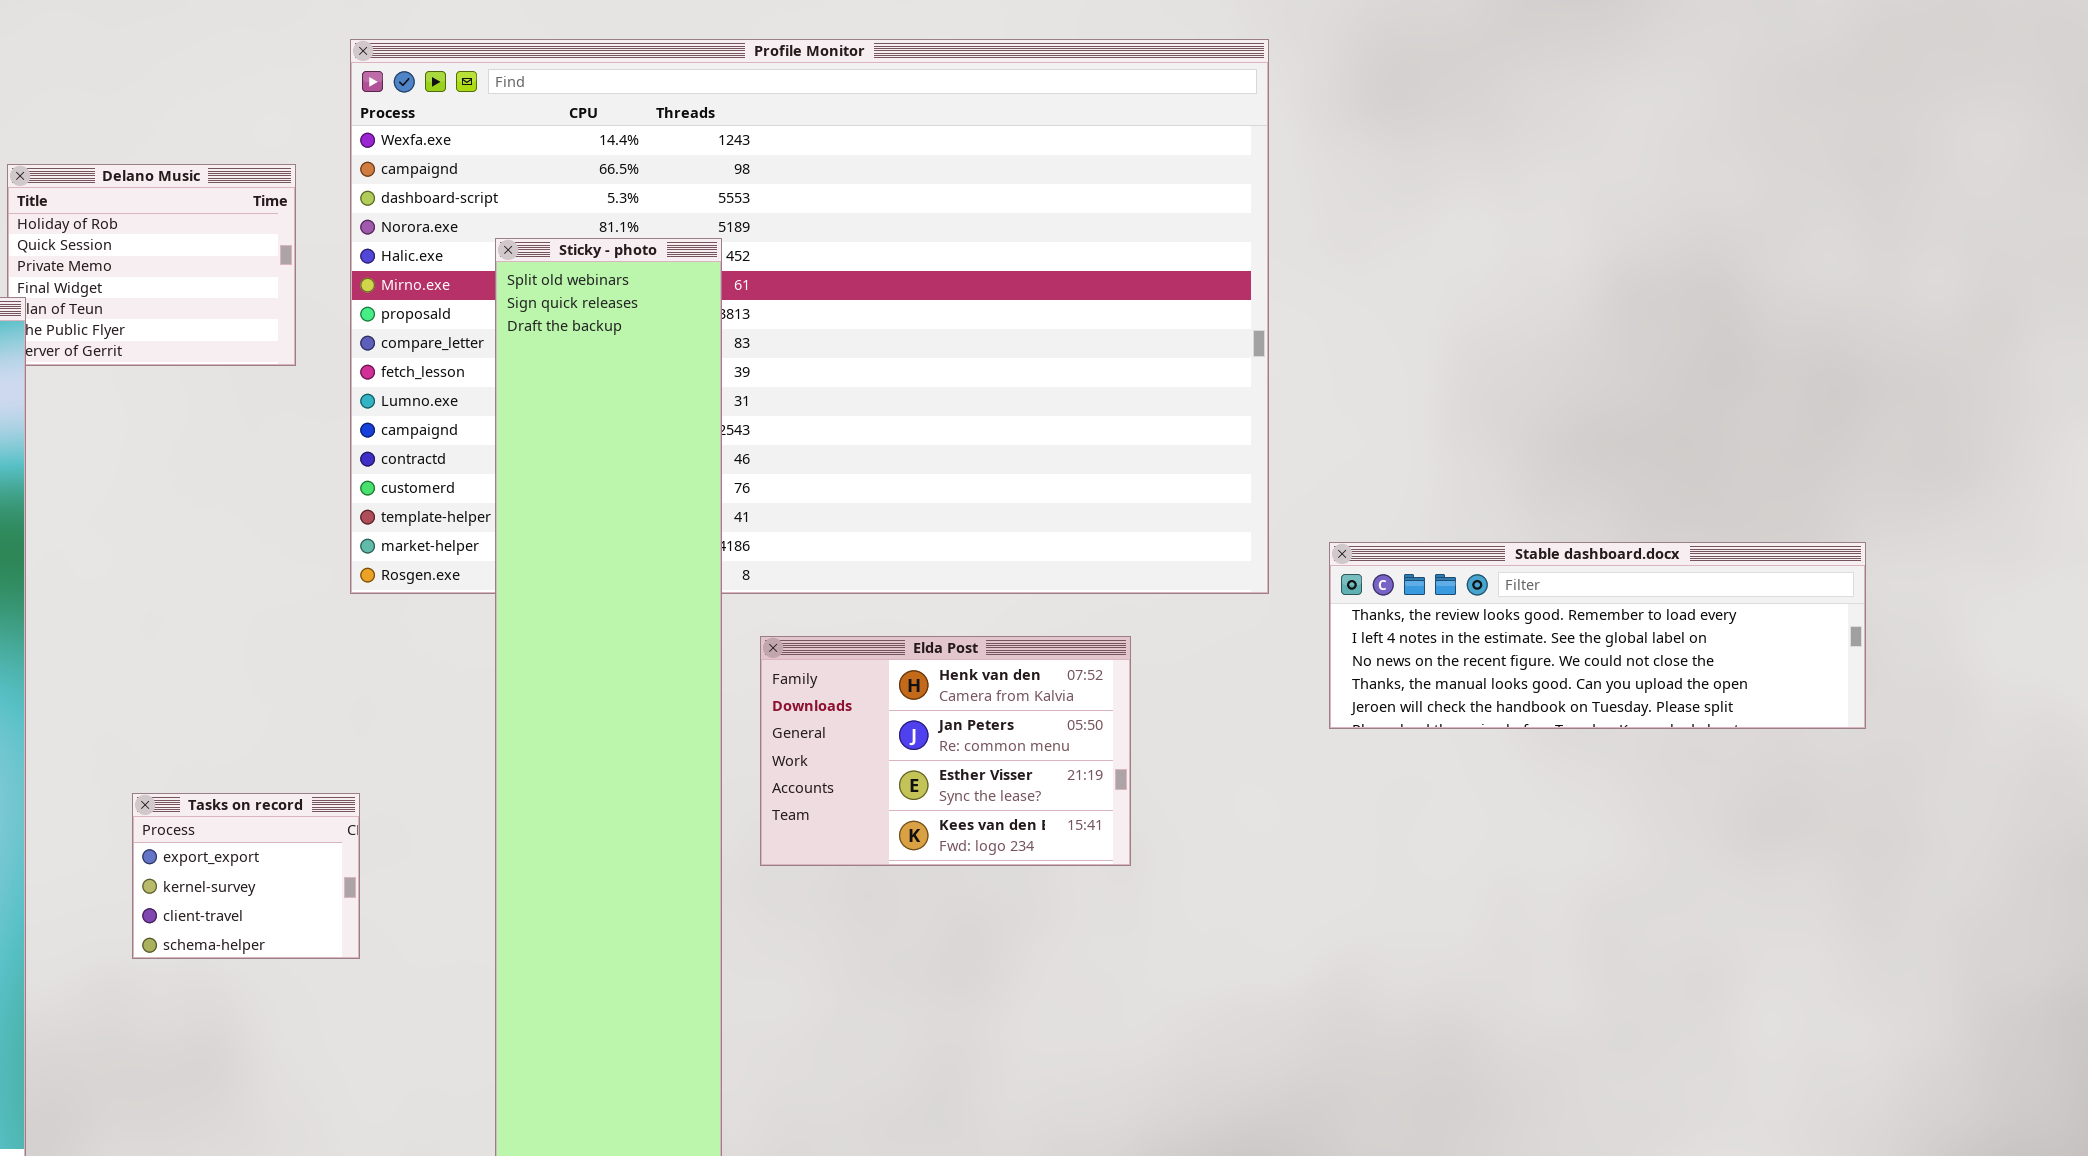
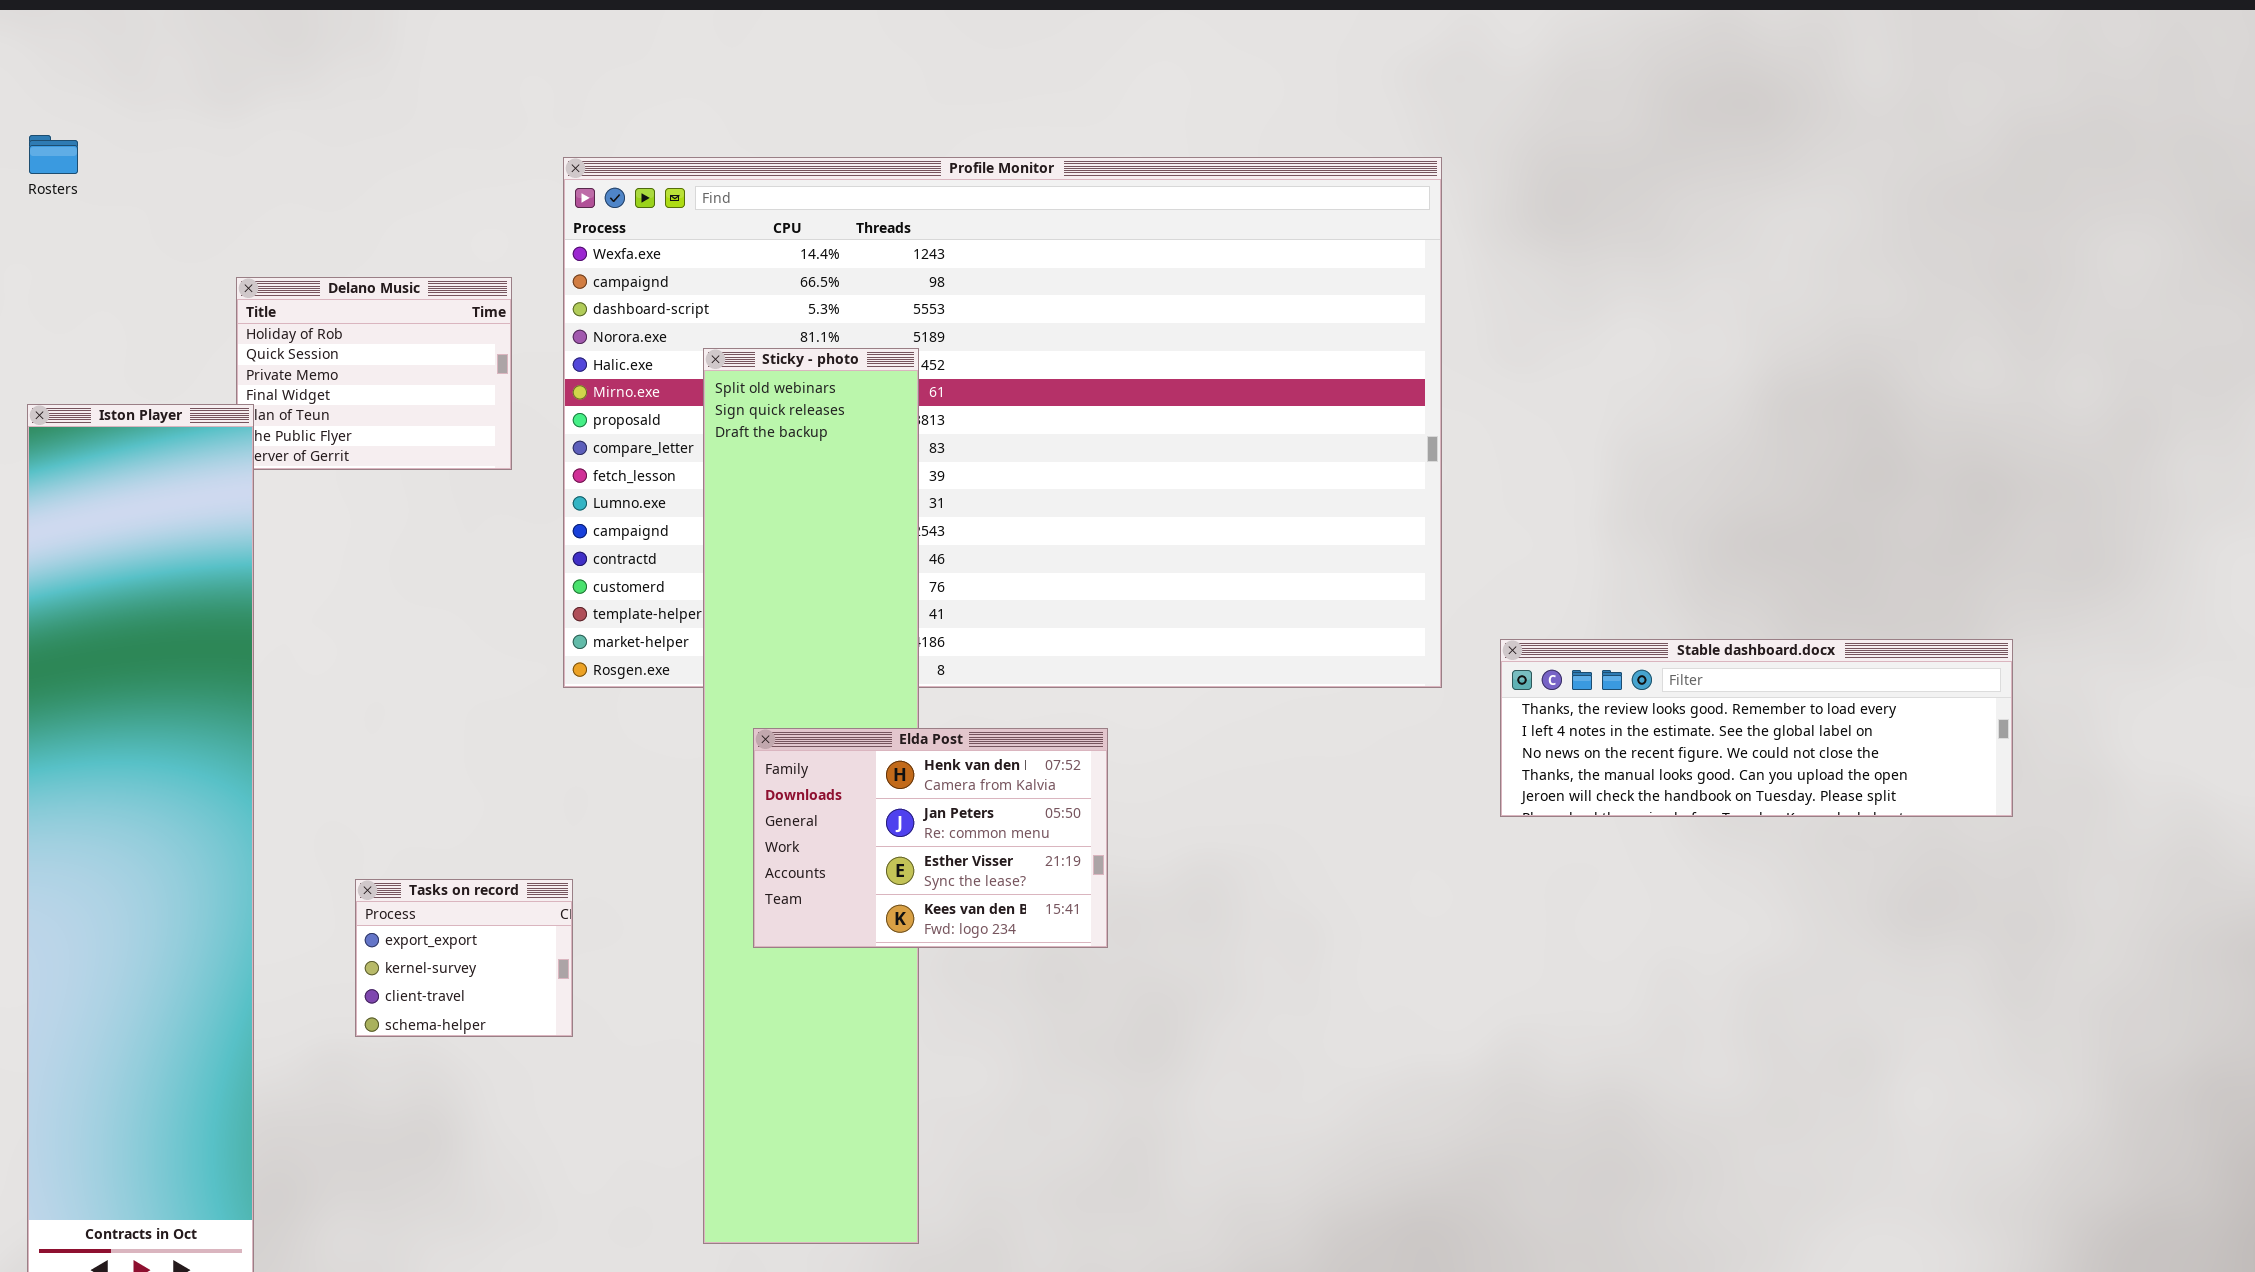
Elda Post: [760,636,1131,866] -> [753,728,1108,948], moved

